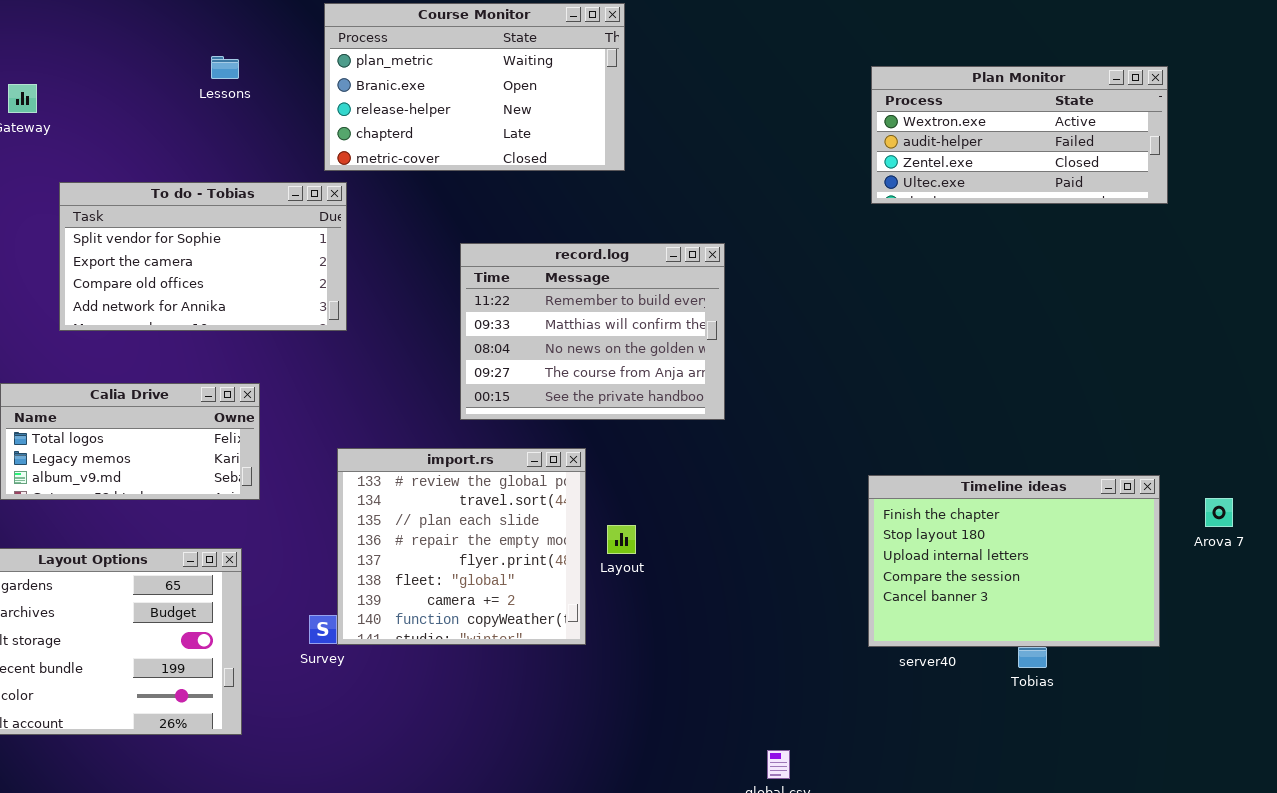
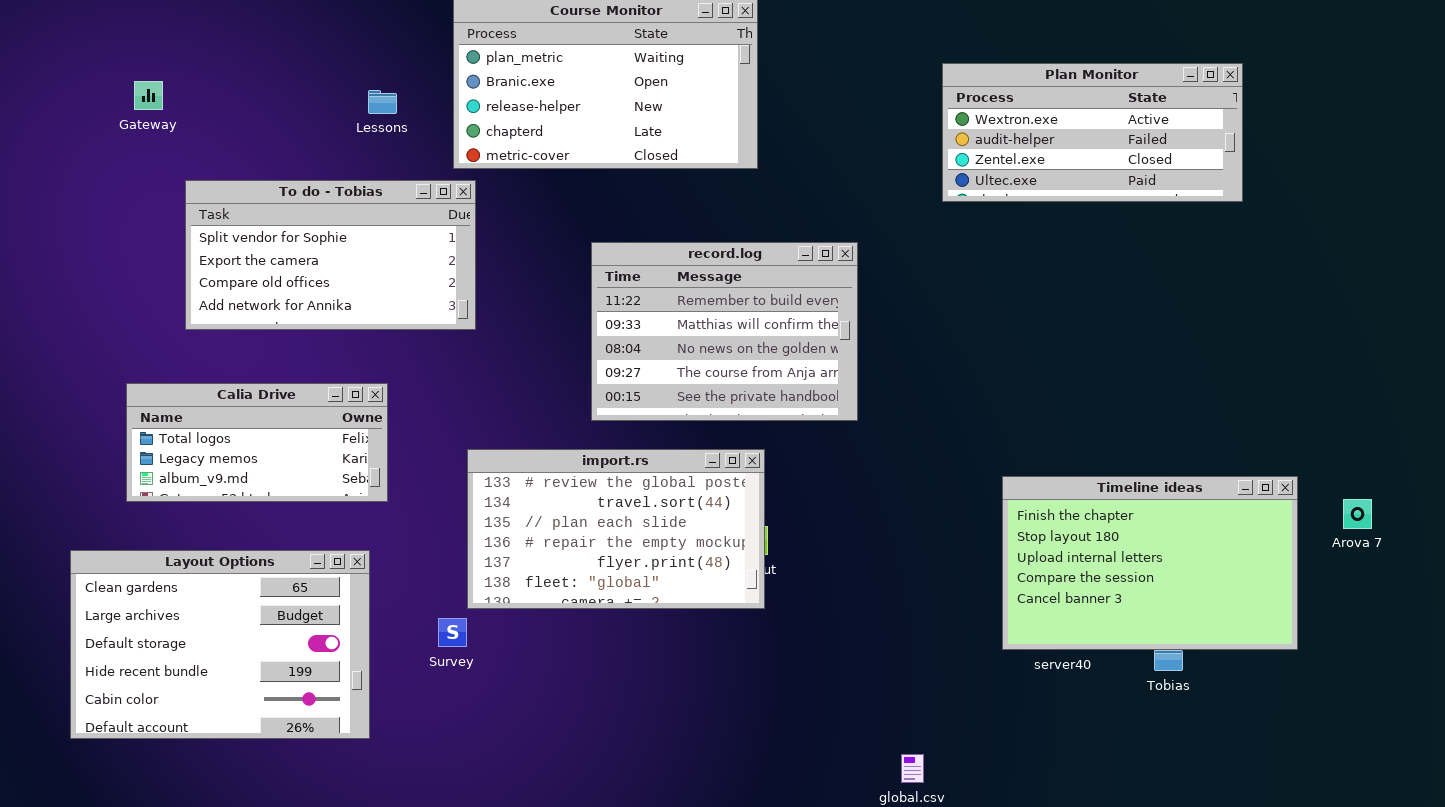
Lessons: [211,56,239,79] -> [368,90,397,114], moved
Plan Monitor: [871,66,1168,204] -> [942,63,1243,202], moved
import.rs: [337,448,586,645] -> [467,449,765,609], resized

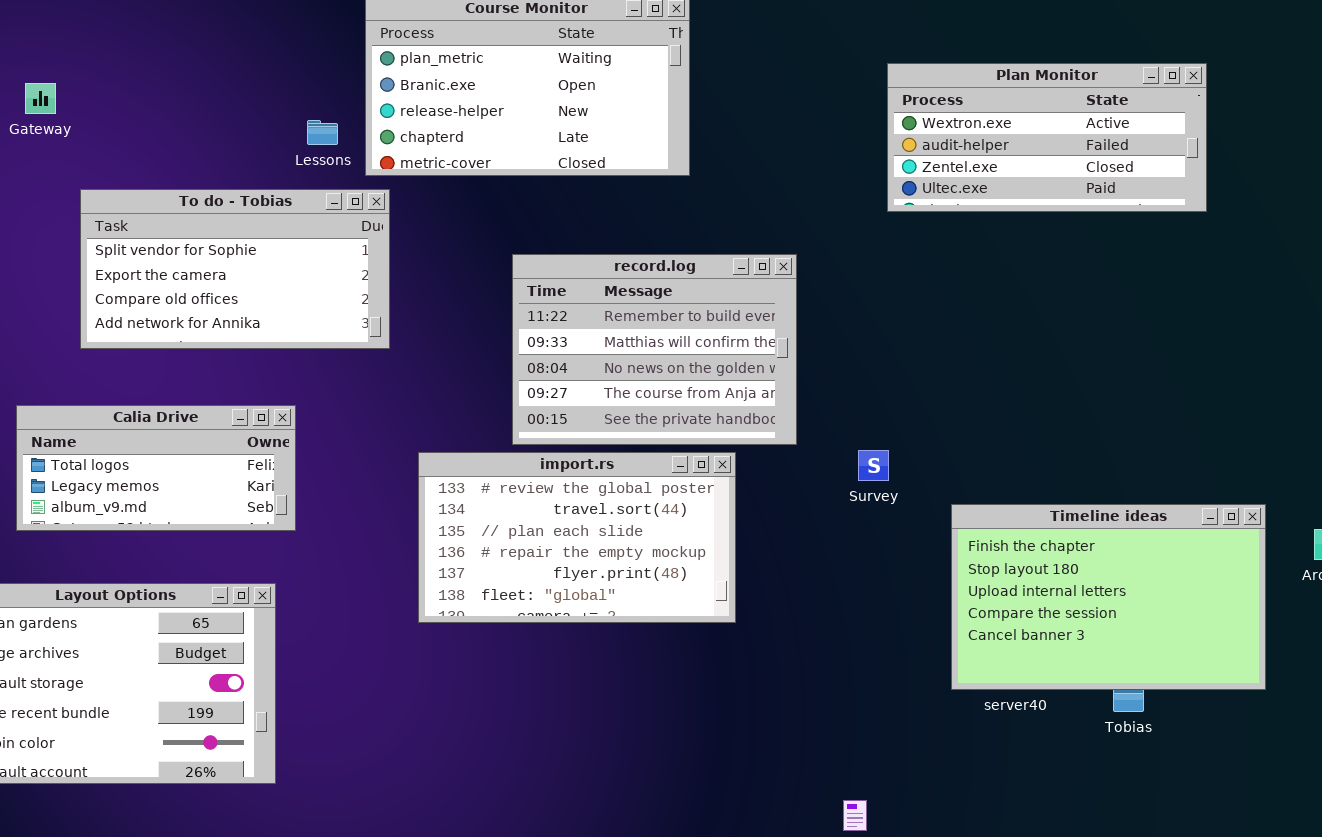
Lessons: [368,90,397,114] -> [307,120,338,145], moved
import.rs: [467,449,765,609] -> [418,452,736,623], moved
Survey: [438,618,467,647] -> [858,450,889,481], moved

